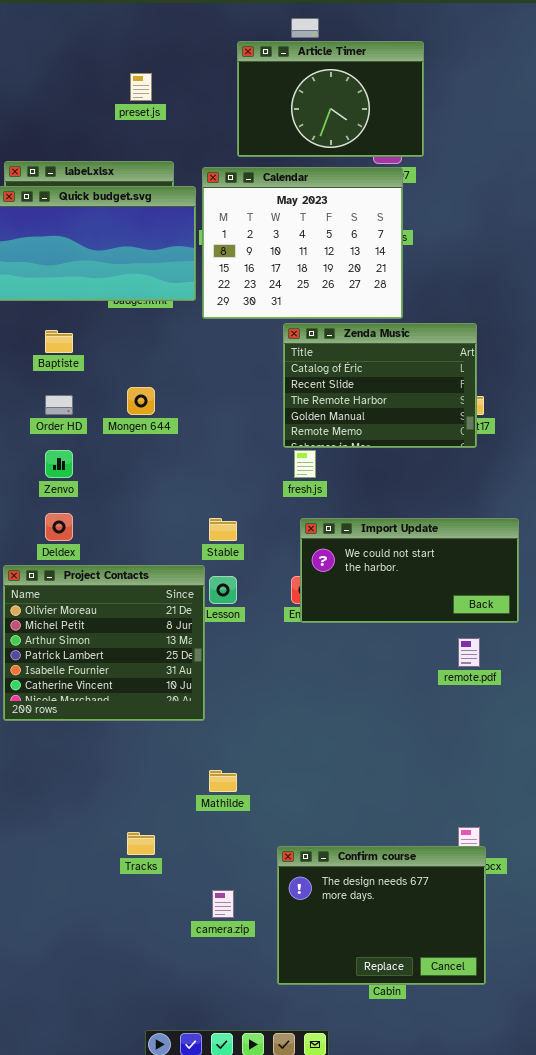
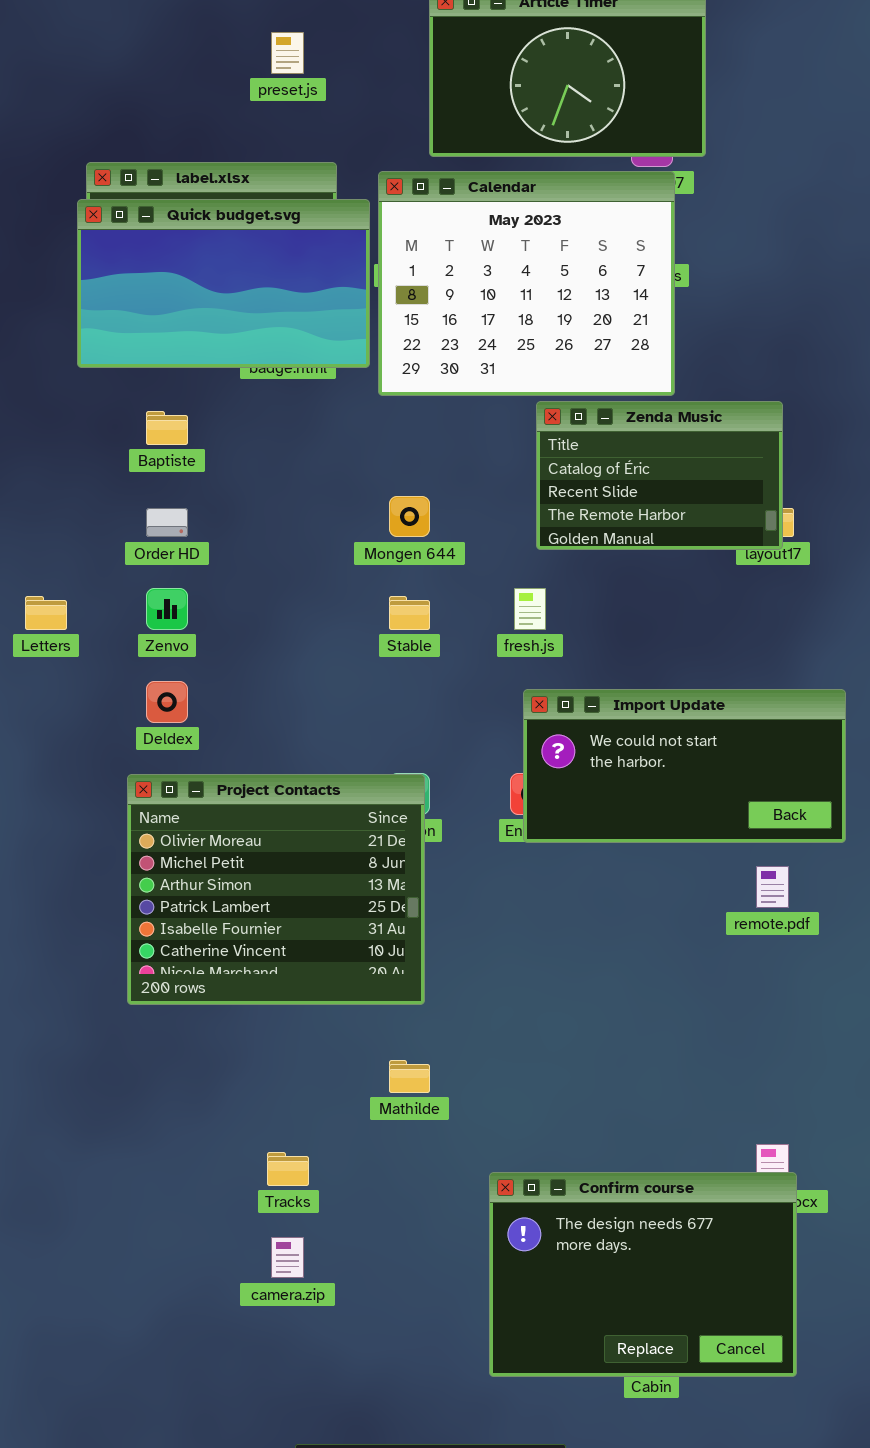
Zenda Music: [283,323,477,448] -> [536,401,783,550], resized
Mongen 644: [127,387,155,415] -> [389,496,430,537], moved
Stable: [209,518,237,541] -> [389,596,430,630], moved
Project Contacts: [3,565,205,721] -> [127,774,425,1005], moved
camera.zip: [212,890,234,918] -> [271,1237,304,1278], moved

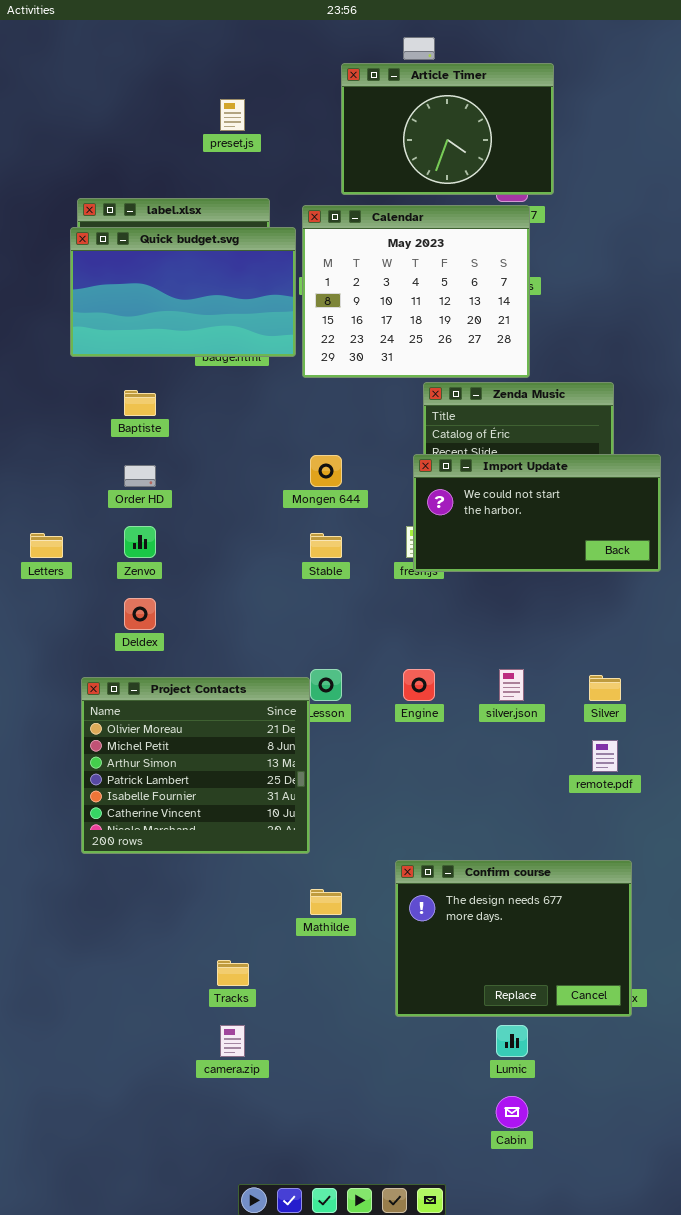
Import Update: [523,689,846,843] -> [413,454,661,572], moved
Project Contacts: [127,774,425,1005] -> [81,677,310,854], moved
Confirm course: [489,1172,797,1377] -> [395,860,632,1017], moved

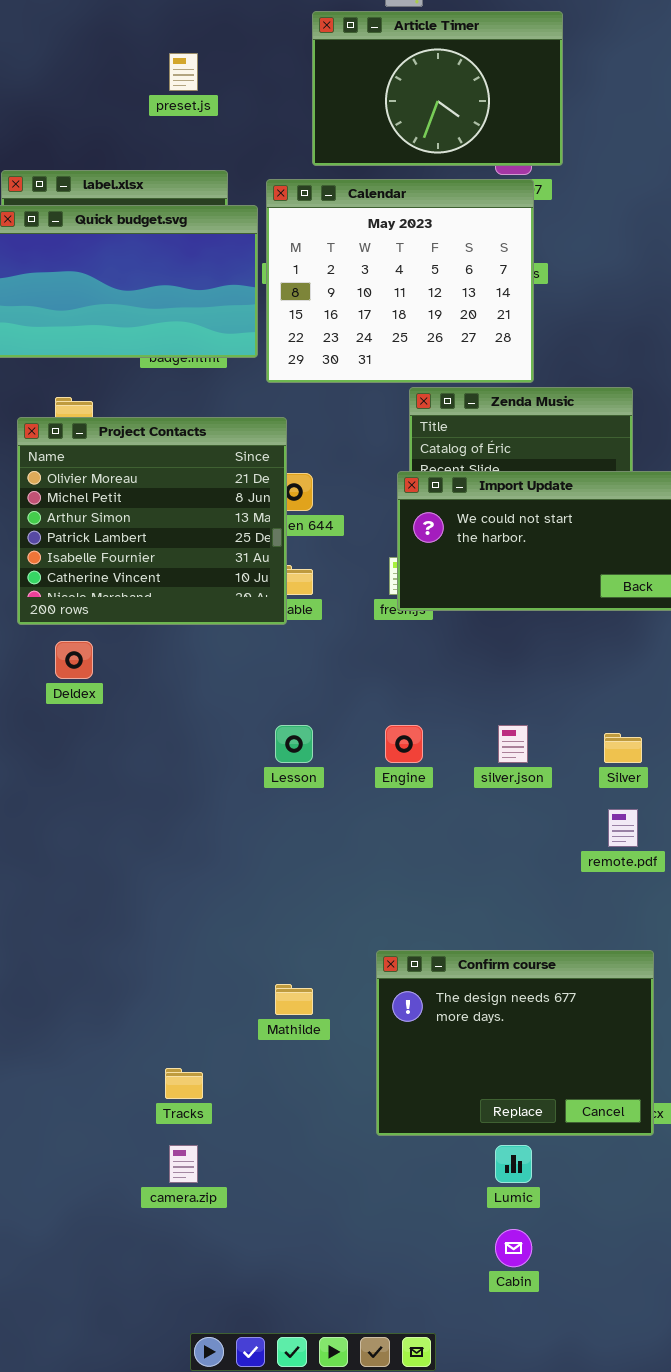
Project Contacts: [81,677,310,854] -> [17,417,287,625], moved

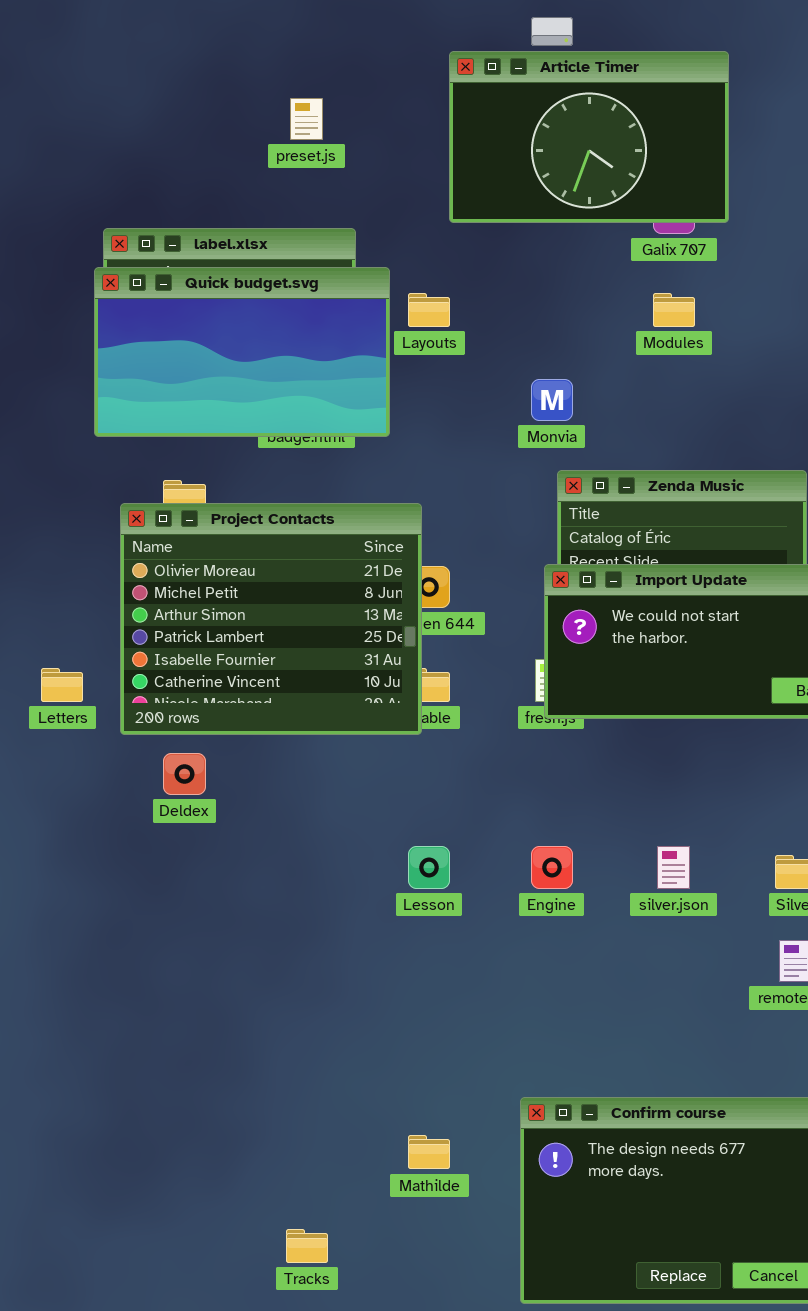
Calendar: [266,179,534,383] -> none, closed

